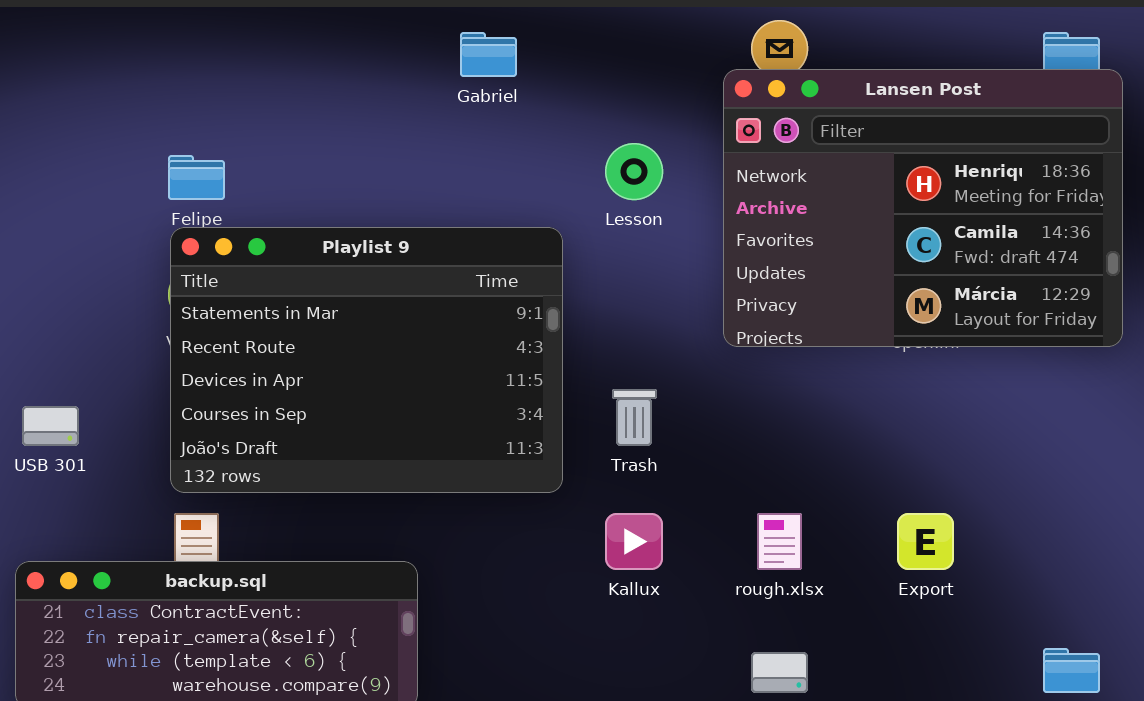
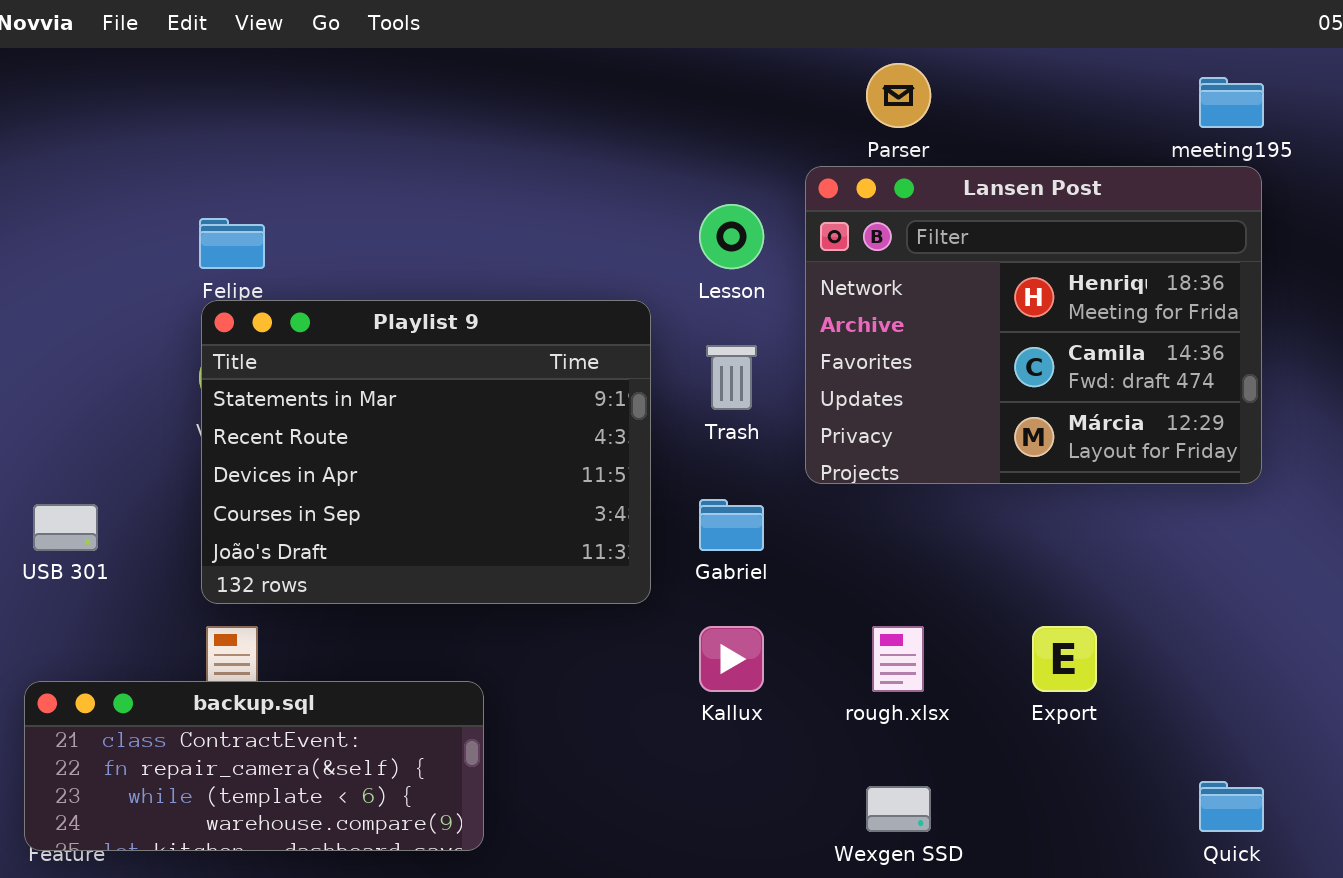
Gabriel: [460,32,517,77] -> [699,499,764,551], moved
Lansen Post: [723,69,1123,347] -> [805,166,1262,484], moved
Trash: [612,389,657,446] -> [706,345,757,410], moved

